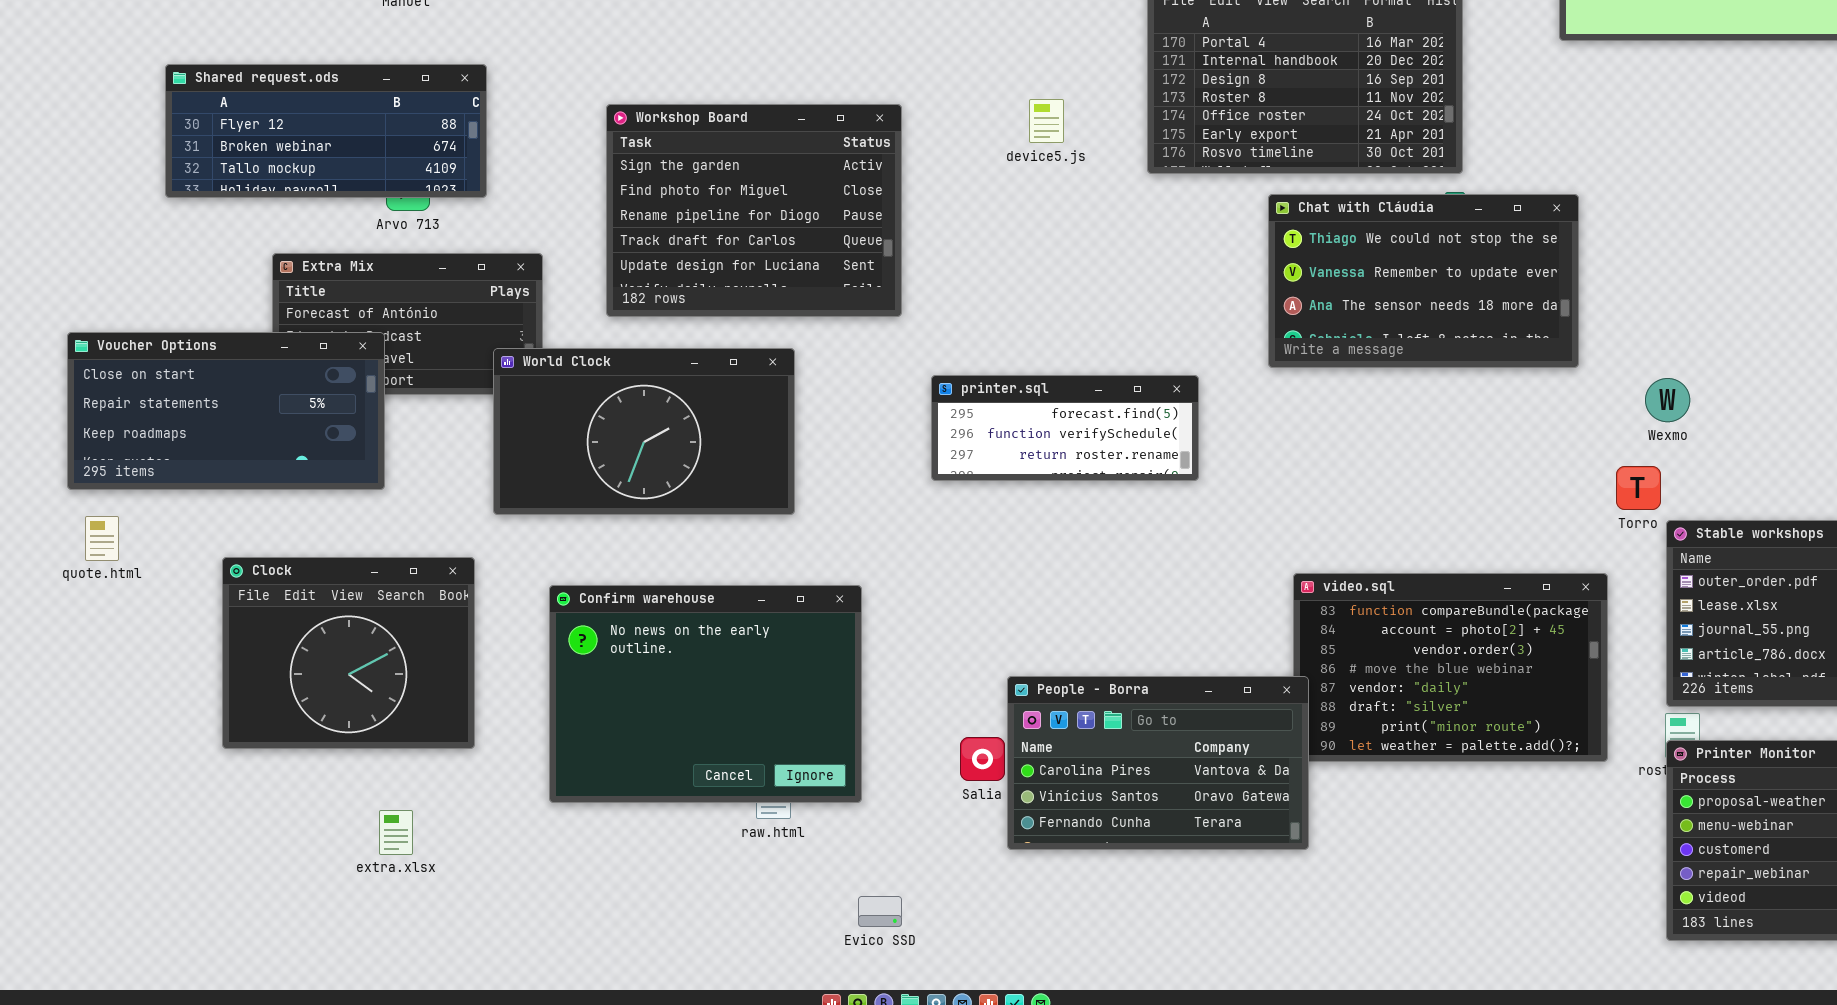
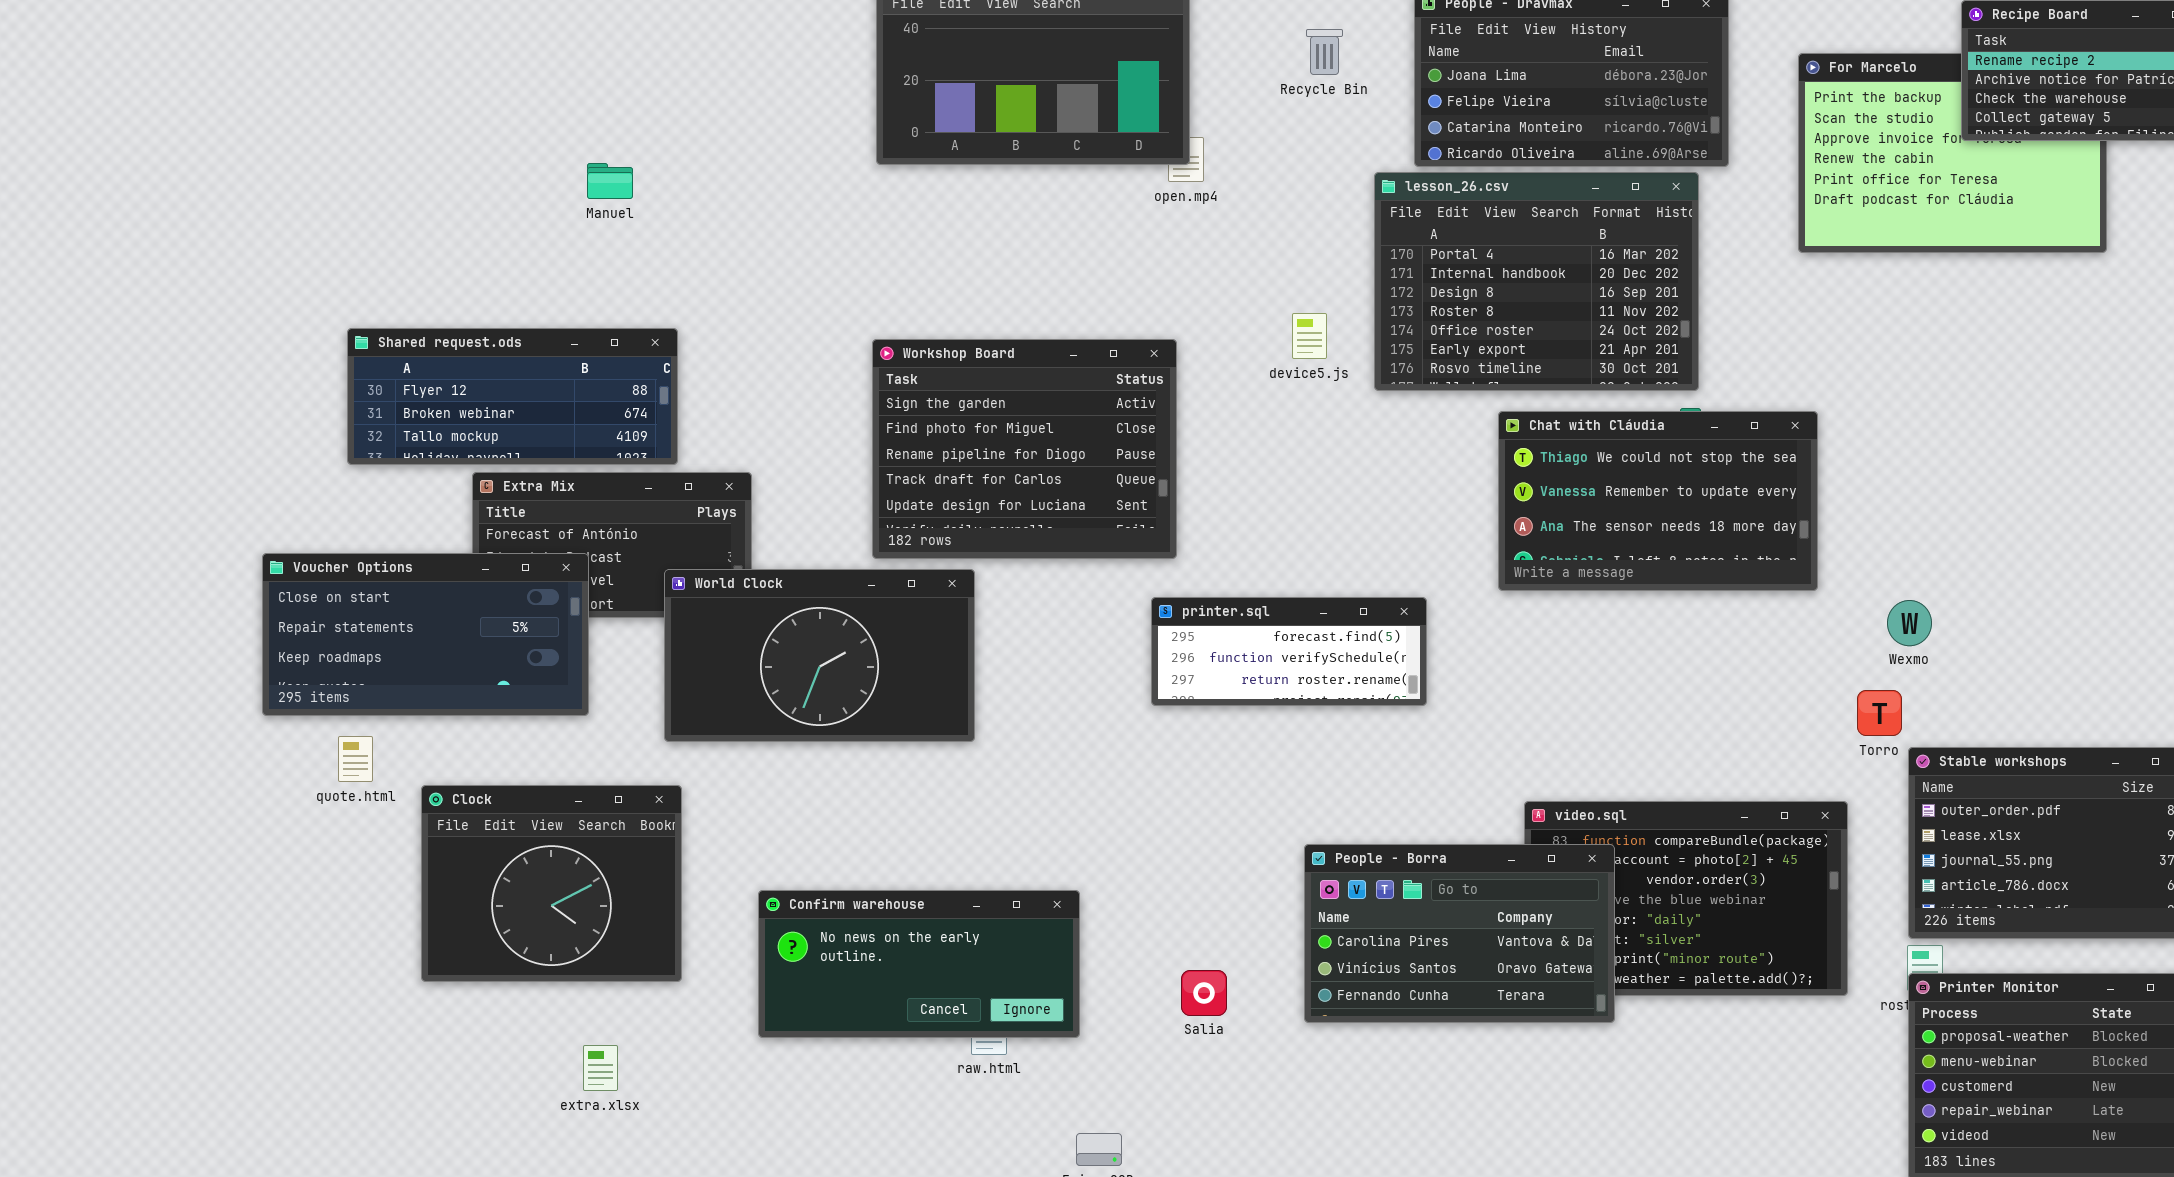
Shared request.ods: [165,64,487,198] -> [347,328,678,465], moved
device5.js: [1029,99,1064,143] -> [1292,313,1327,359], moved
Workshop Board: [606,104,902,317] -> [872,339,1177,559], moved
World Clock: [493,348,795,515] -> [664,569,975,742], moved
quote.html: [85,516,119,561] -> [338,736,373,782], moved
Confirm warehouse: [549,585,862,803] -> [758,890,1080,1038], resized
People - Borra: [1007,676,1309,850] -> [1304,844,1615,1023], moved

